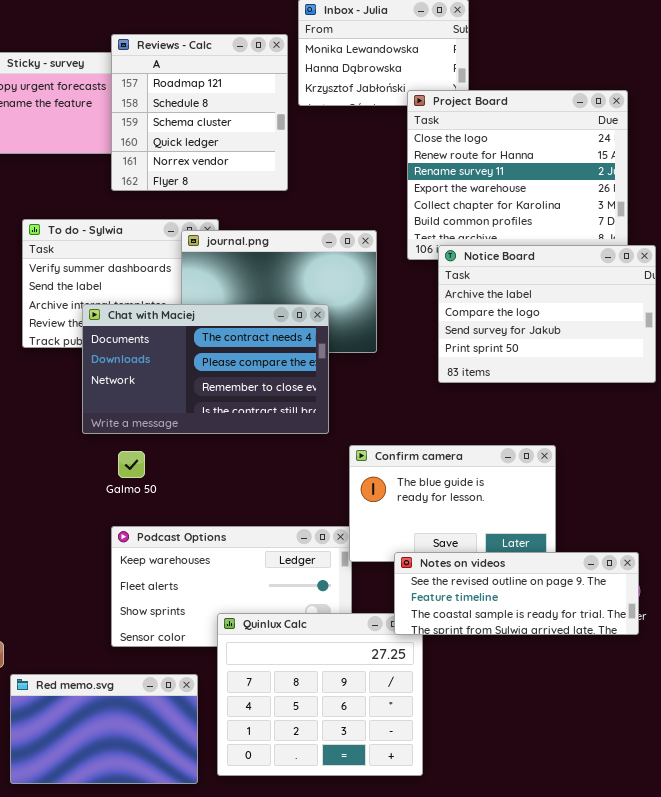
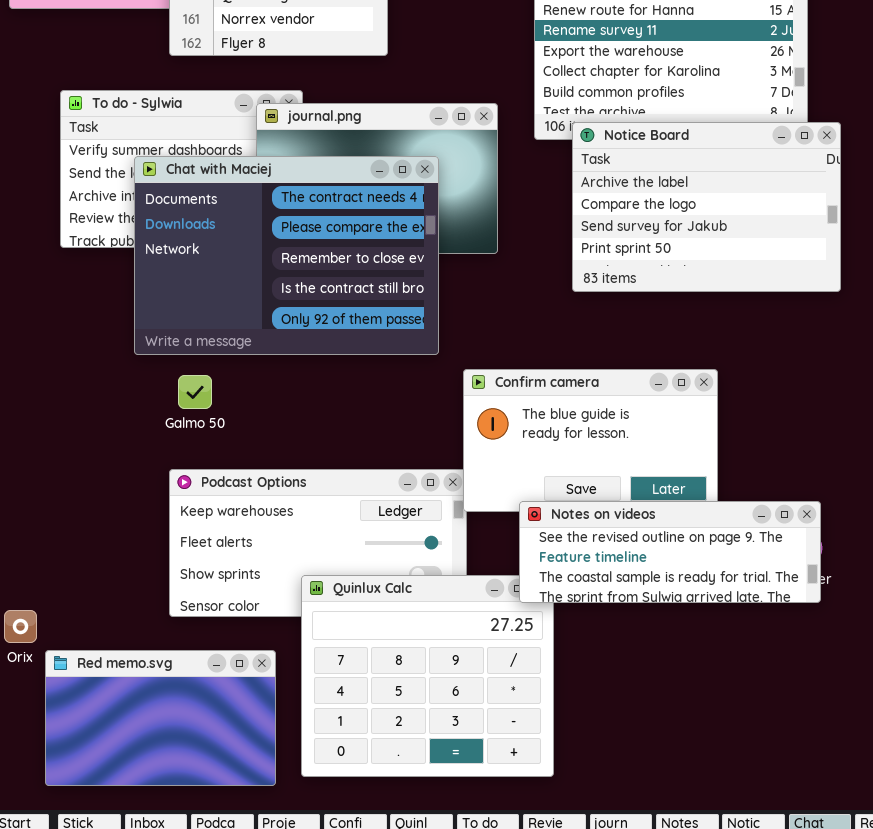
Chat with Maciej: [82,304,329,434] -> [134,156,439,355], resized

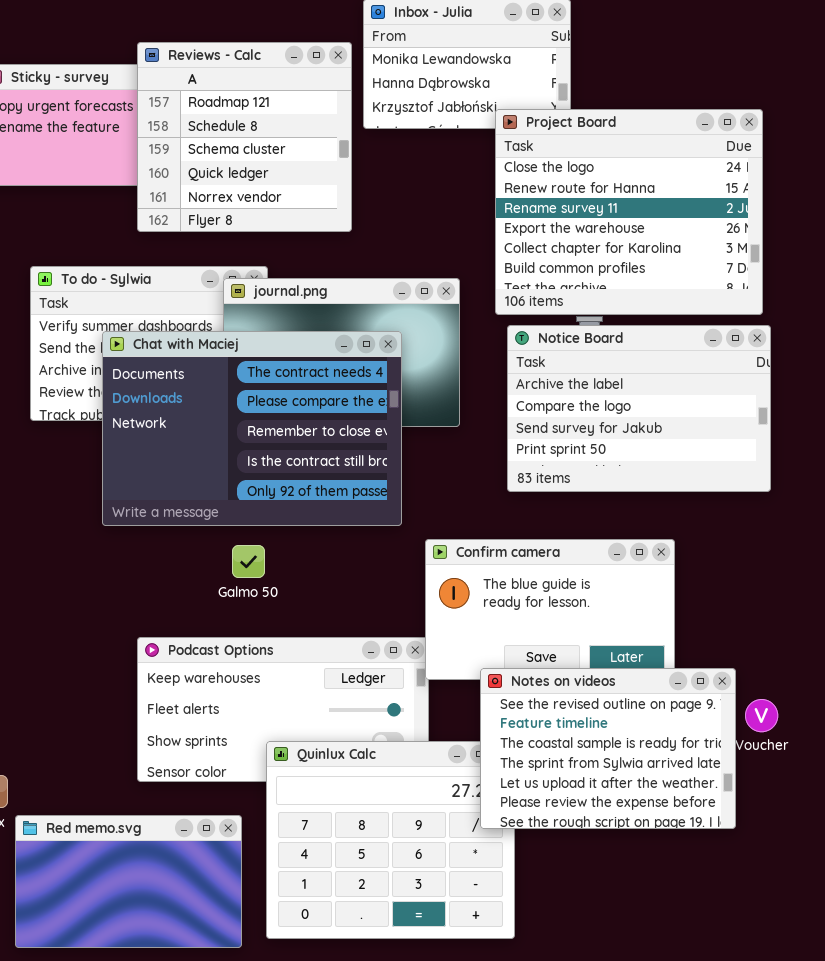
Notice Board: [572,122,841,292] -> [507,325,771,492], moved
Galmo 50: [178,375,212,409] -> [232,545,265,578], moved
Notes on videos: [519,501,821,603] -> [480,668,736,829], resized

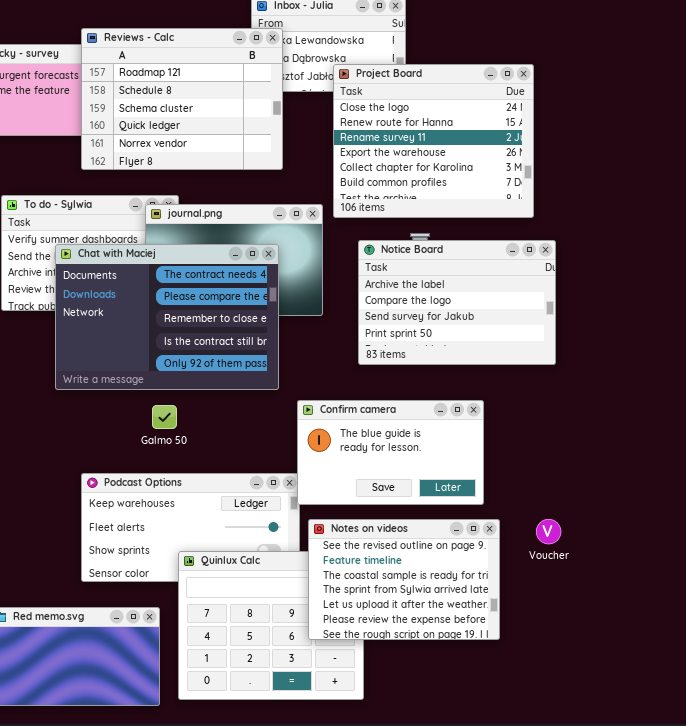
Reviews - Calc: [137,42,352,232] -> [81,28,283,170], resized
Project Board: [495,109,763,315] -> [333,64,534,218], moved
Notes on videos: [480,668,736,829] -> [308,519,500,640], moved

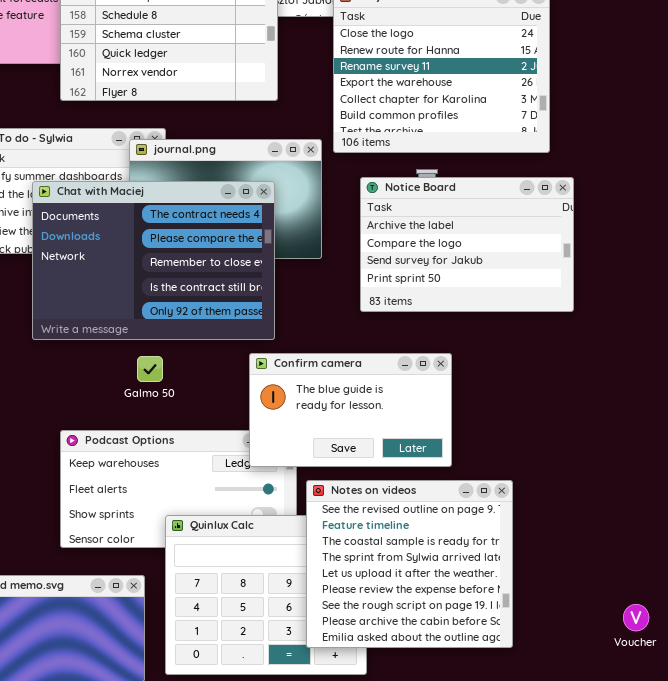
Confirm camera: [297,400,484,505] -> [249,353,452,467], moved
Notes on videos: [308,519,500,640] -> [306,480,513,648], resized
Voucher: [536,519,561,544] -> [623,604,649,631], moved

